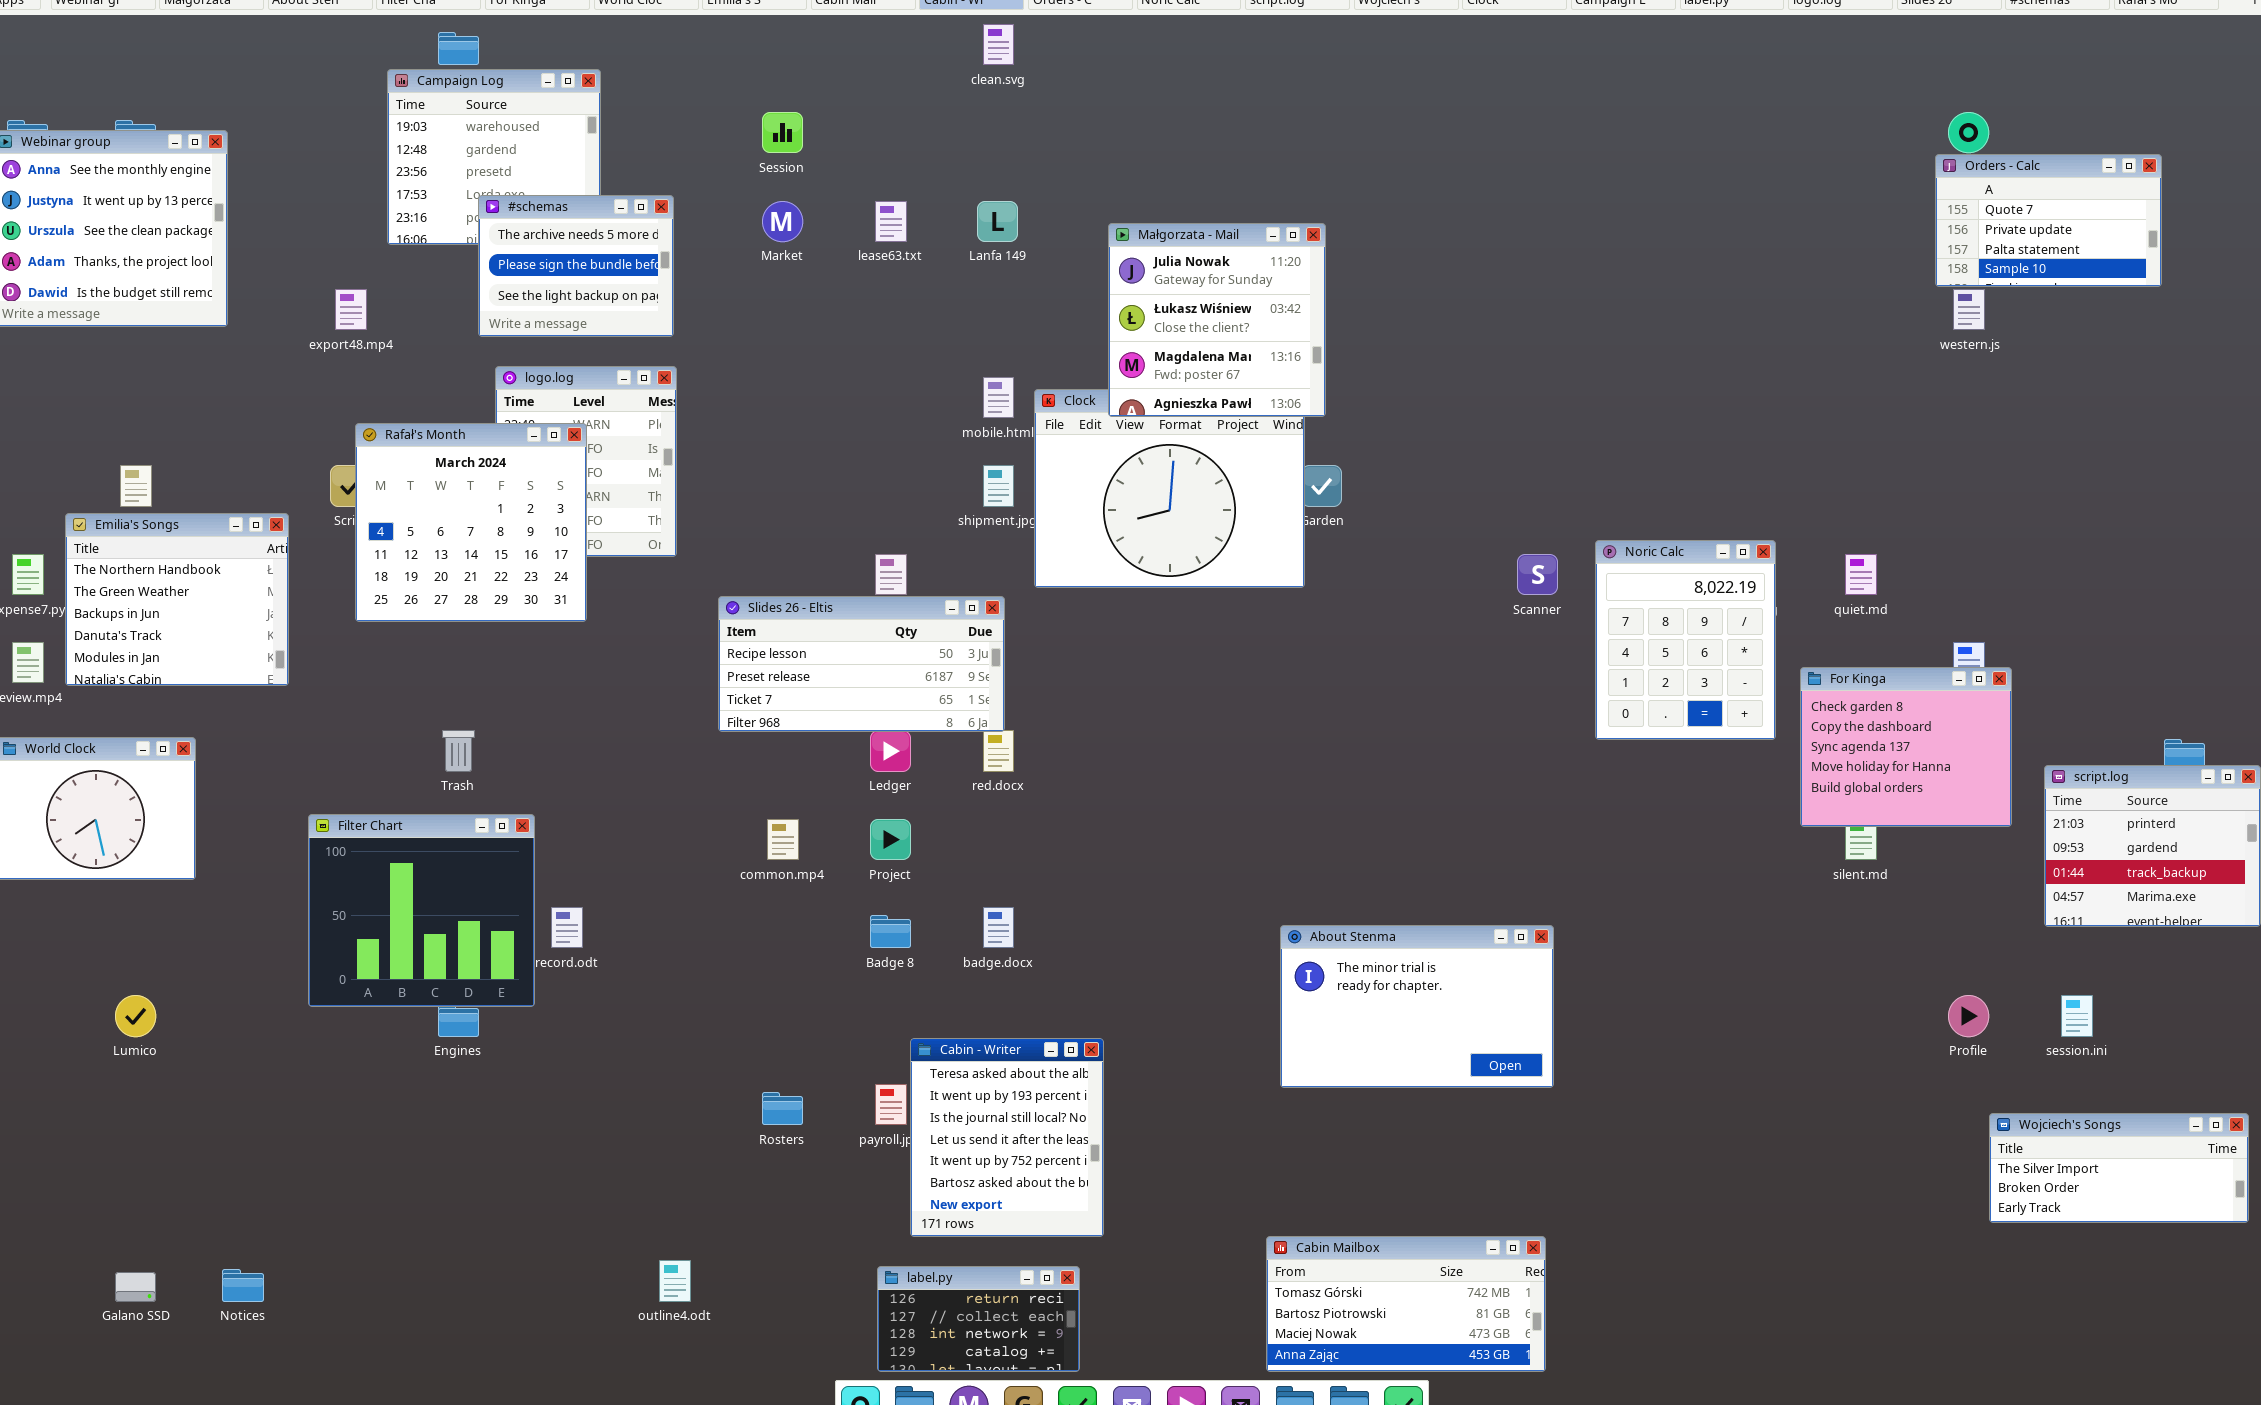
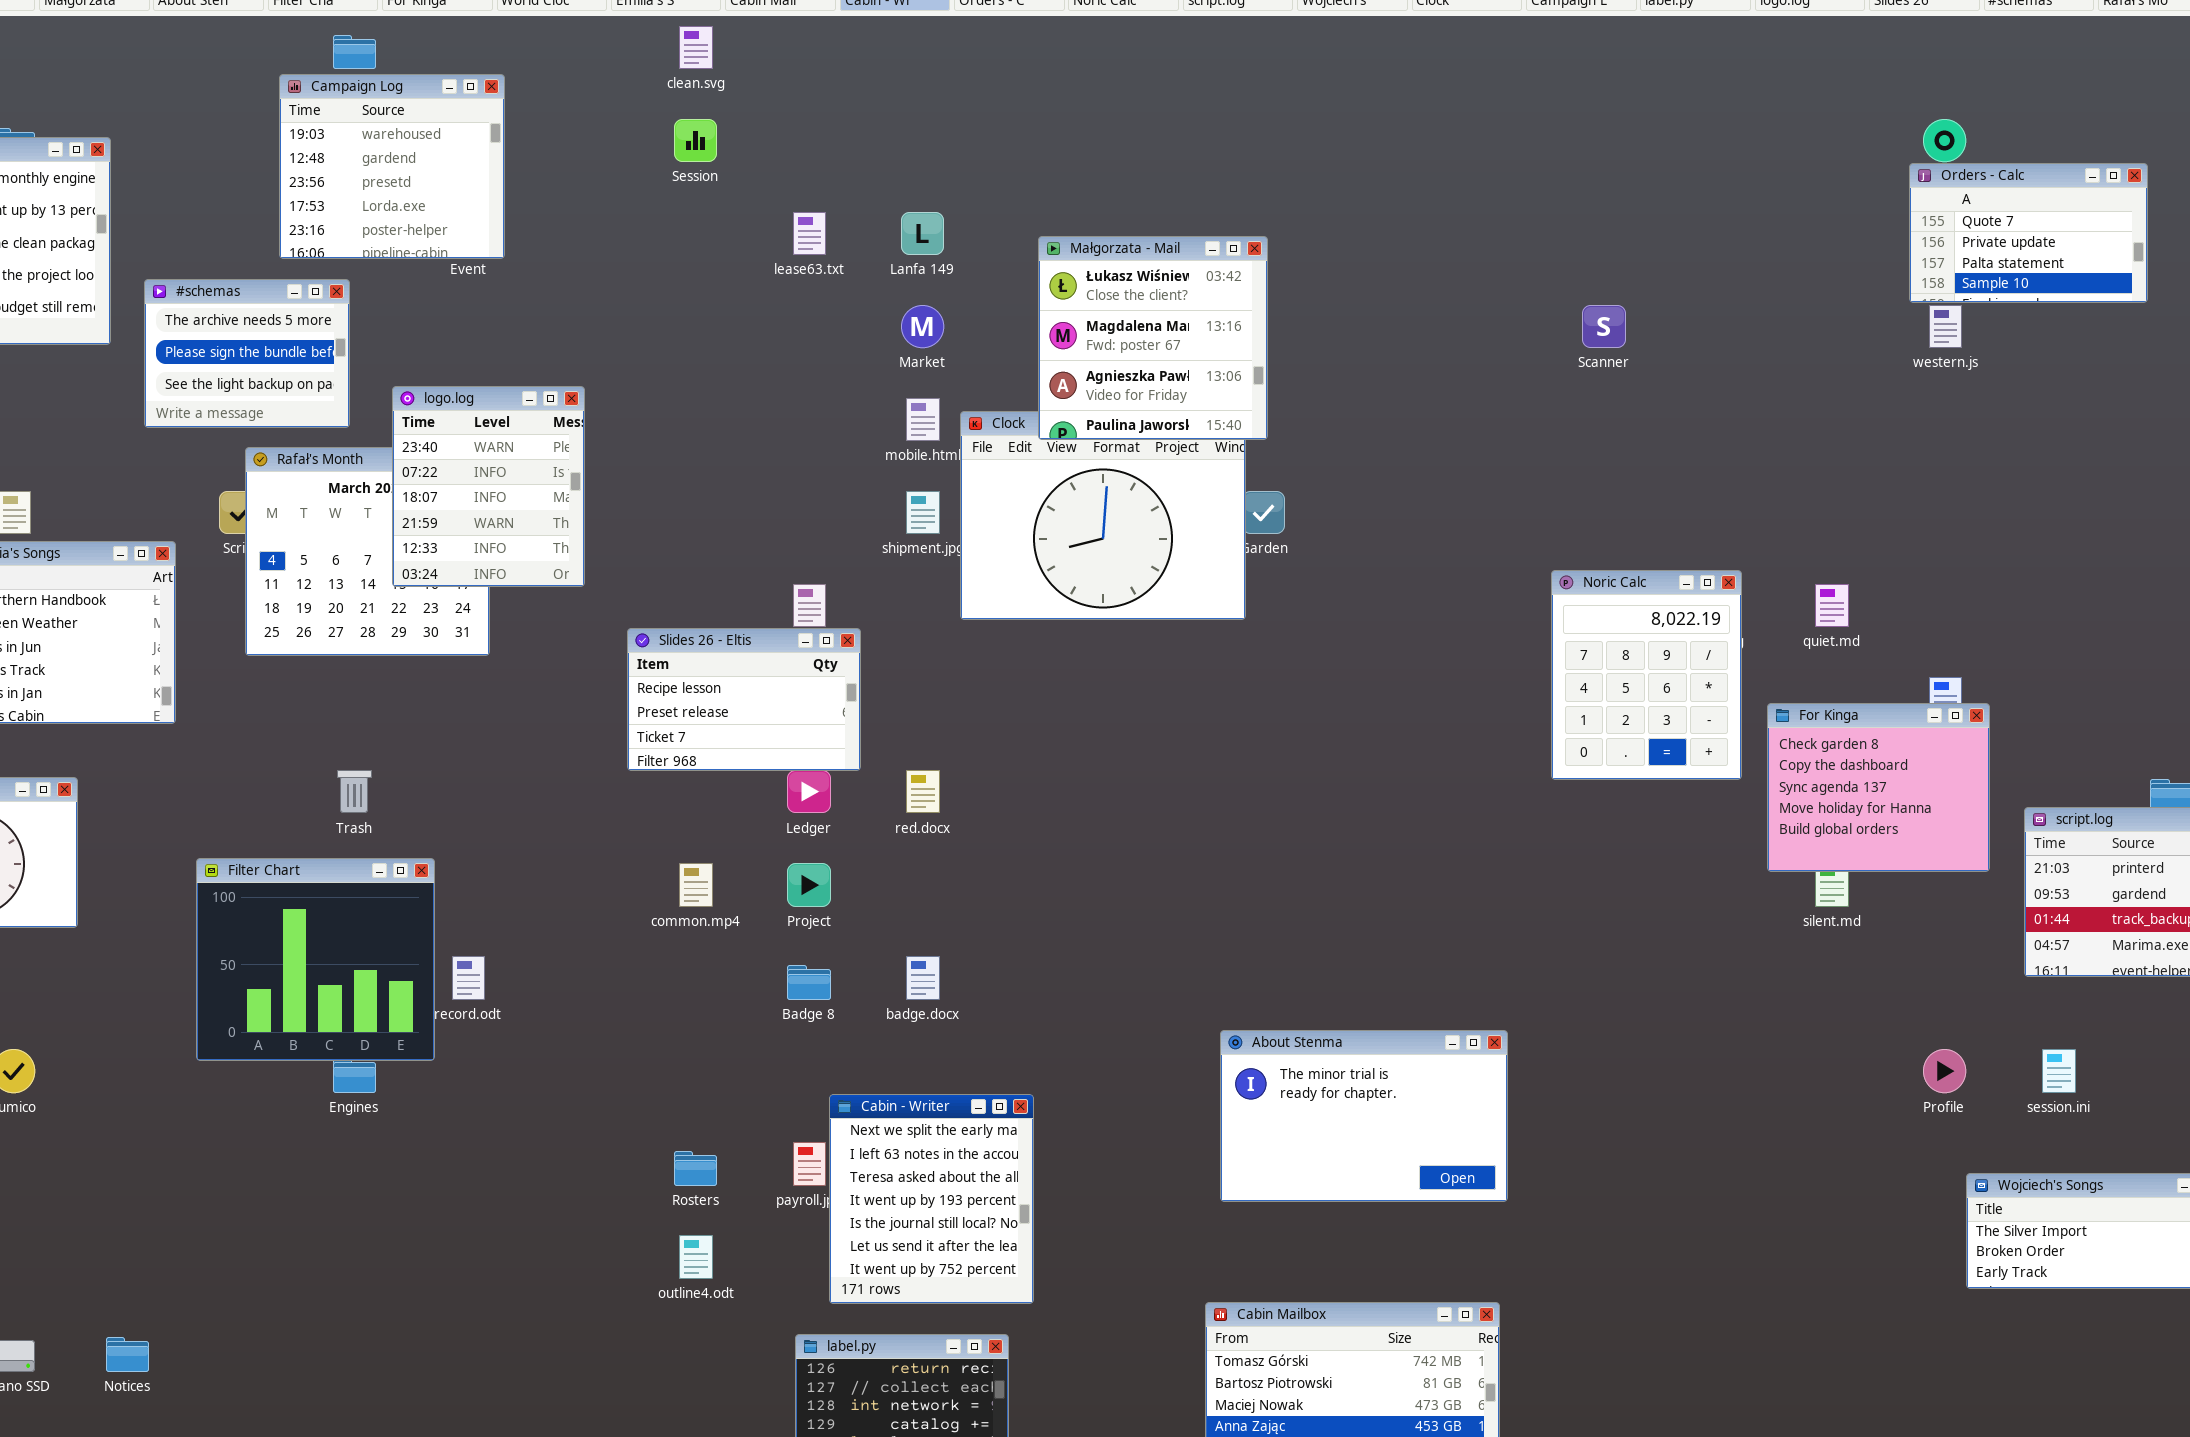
clean.svg: [983,24,1014,65] -> [679,26,713,69], moved
#schemas: [478,195,674,337] -> [144,279,350,428], moved
Market: [762,201,803,242] -> [901,305,944,348], moved
Małgorzata - Mail: [1108,223,1326,417] -> [1038,236,1268,440], scrolled down 1 row
logo.log: [495,366,677,557] -> [392,386,585,587], raised
Scanner: [1517,554,1558,595] -> [1582,305,1626,348], moved
Slides 26 - Eltis: [718,596,1005,732] -> [627,628,861,771], resized
About Stenma: [1280,925,1554,1088] -> [1220,1030,1508,1202], moved
Cabin - Writer: [910,1038,1104,1237] -> [829,1094,1034,1304], scrolled up 2 rows
outline4.odt: [659,1260,691,1302] -> [679,1235,713,1279], moved

